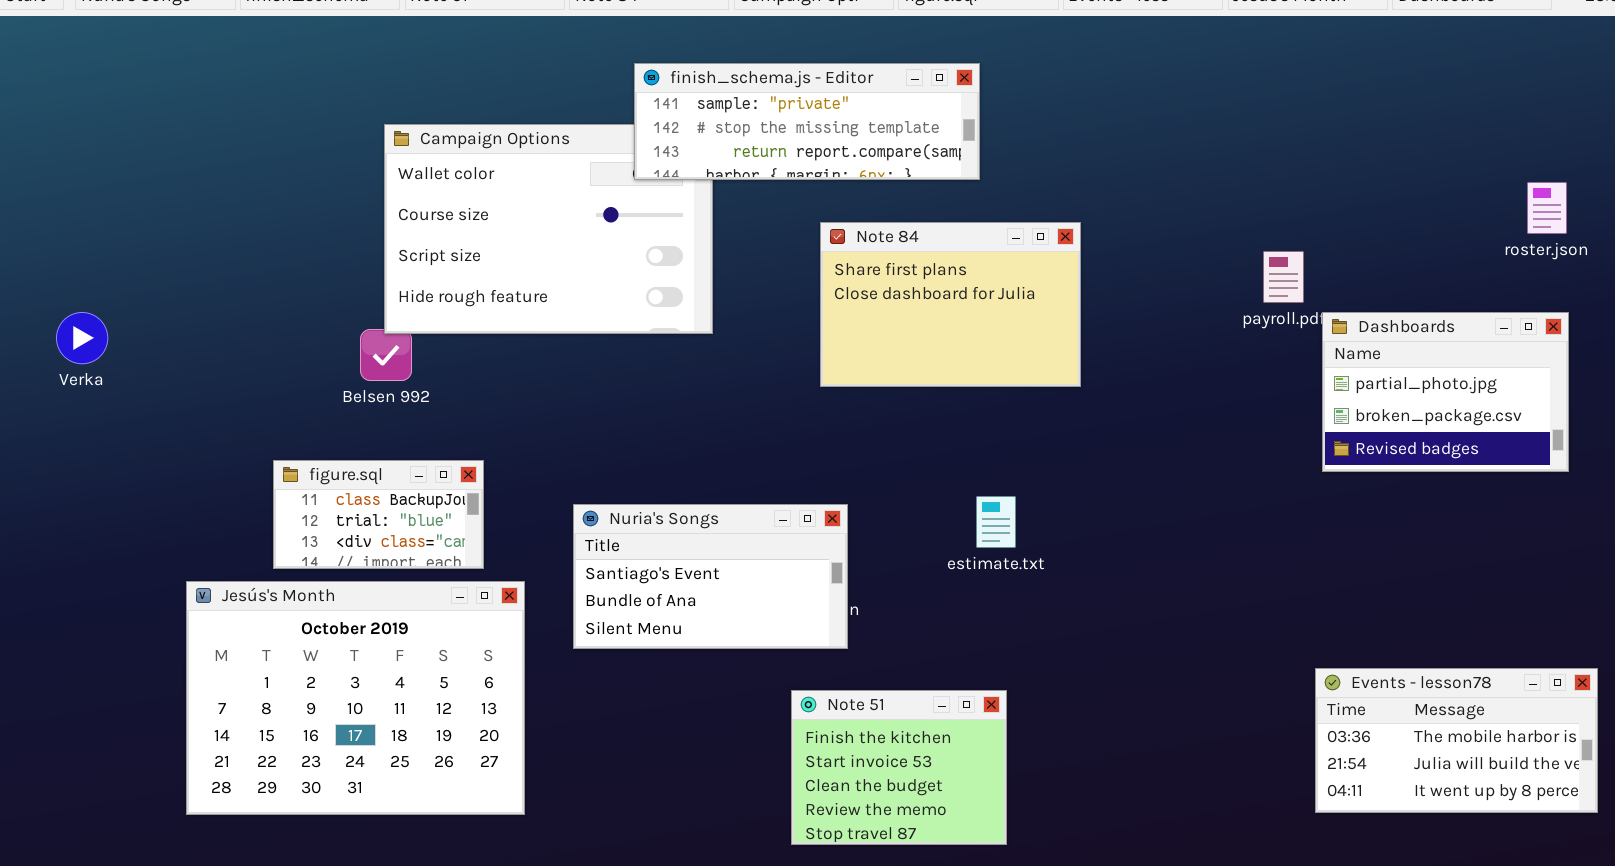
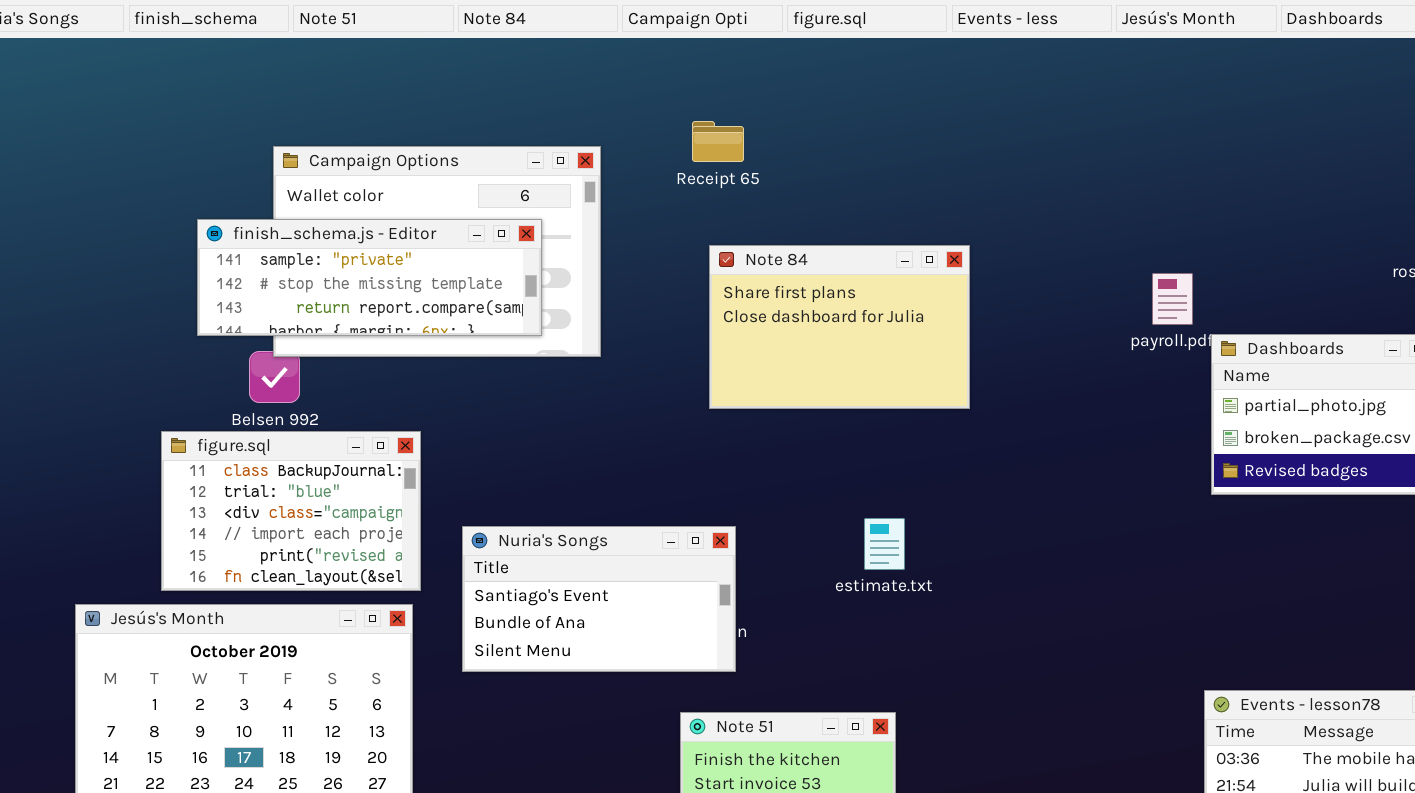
finish_schema.js - Editor: [634,63,980,180] -> [197,219,542,336], moved
figure.sql: [273,460,484,569] -> [161,431,421,591], resized

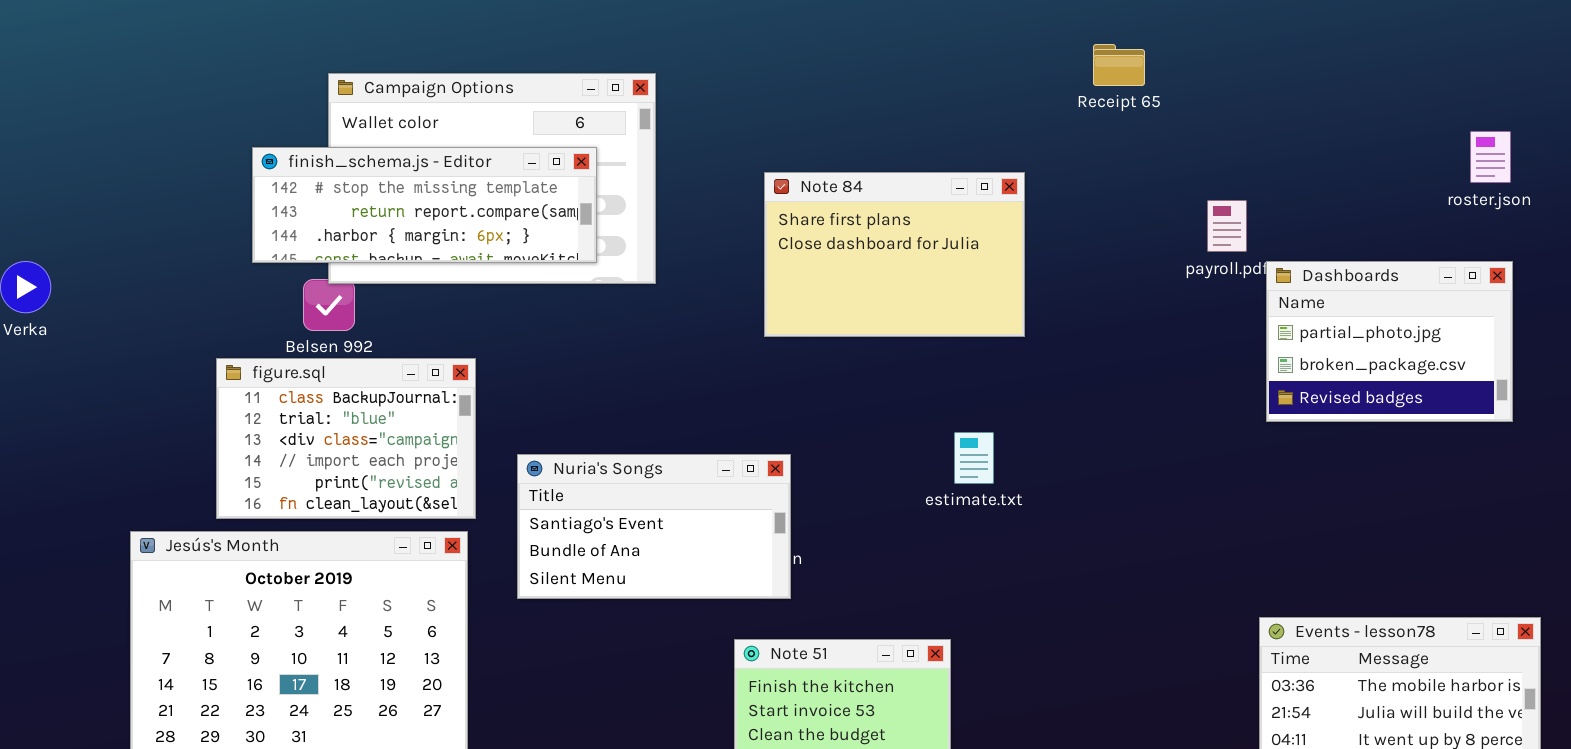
Receipt 65: [692,121,744,162] -> [1093,44,1145,86], moved
finish_schema.js - Editor: [197,219,542,336] -> [252,147,597,263], scrolled down 1 row
estimate.txt: [864,518,905,570] -> [954,432,994,484], moved

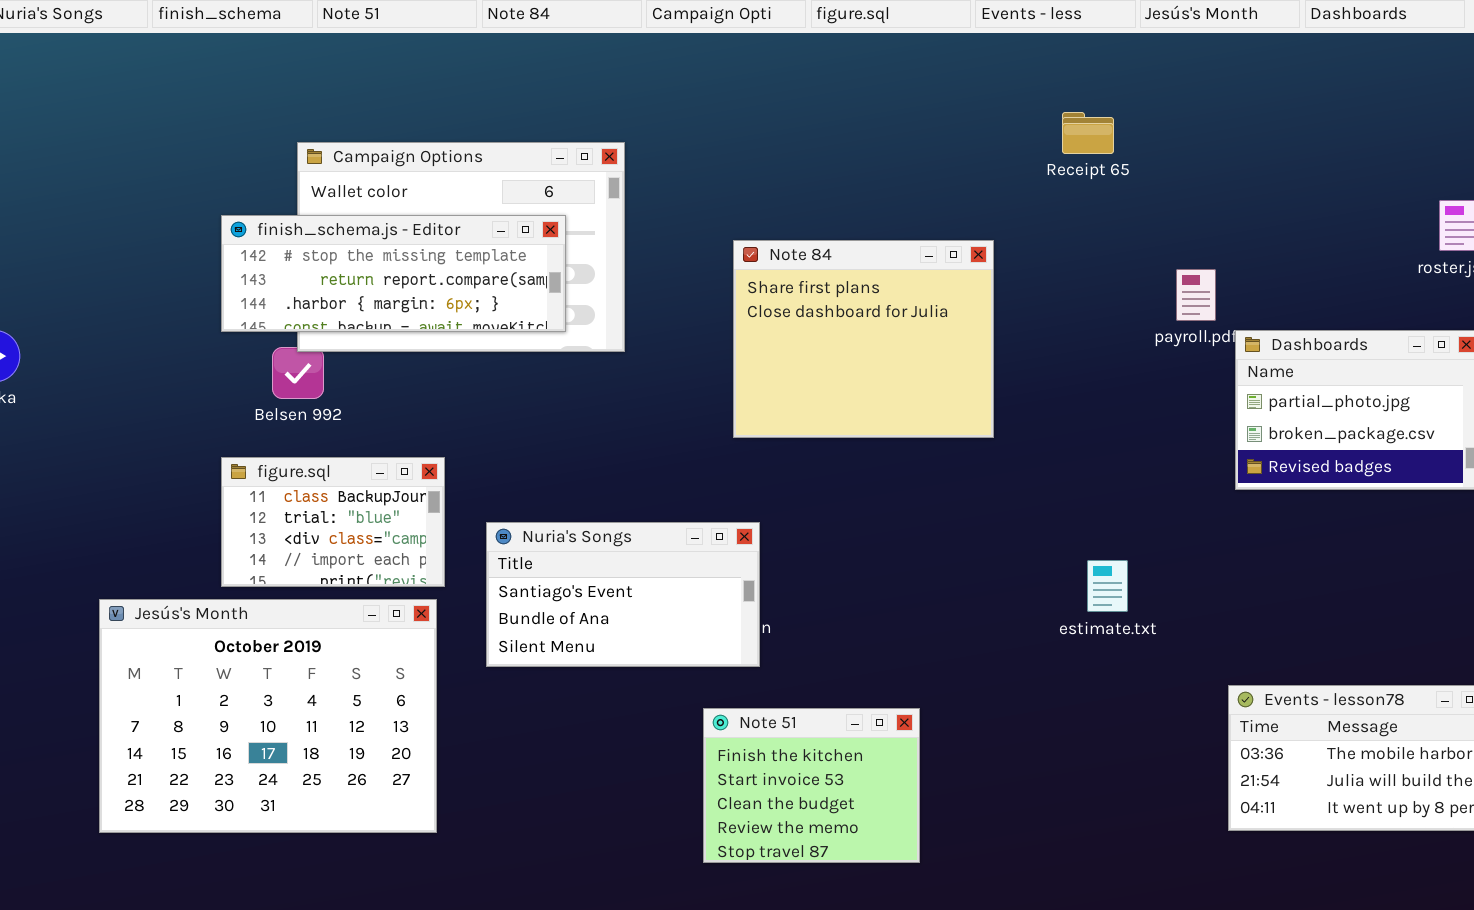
Note 84: [764,172,1025,337] -> [733,240,994,438], resized
figure.sql: [216,358,476,519] -> [221,457,445,587], resized
estimate.txt: [954,432,994,484] -> [1087,560,1128,612], moved

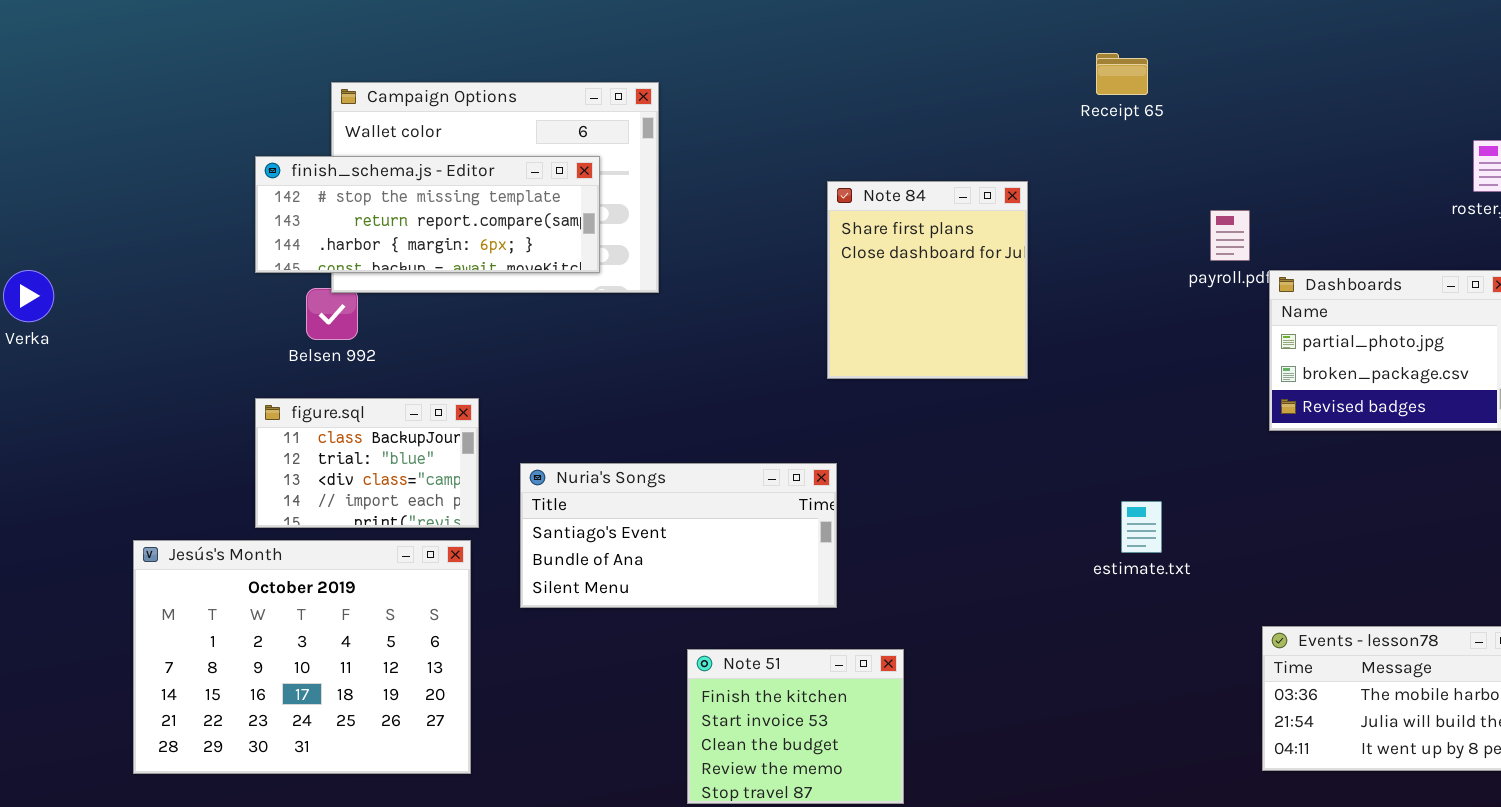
Note 84: [733,240,994,438] -> [827,181,1028,379], resized
Nuria's Songs: [486,522,760,667] -> [520,463,837,608], resized
Note 51: [703,708,920,863] -> [687,649,904,804], moved

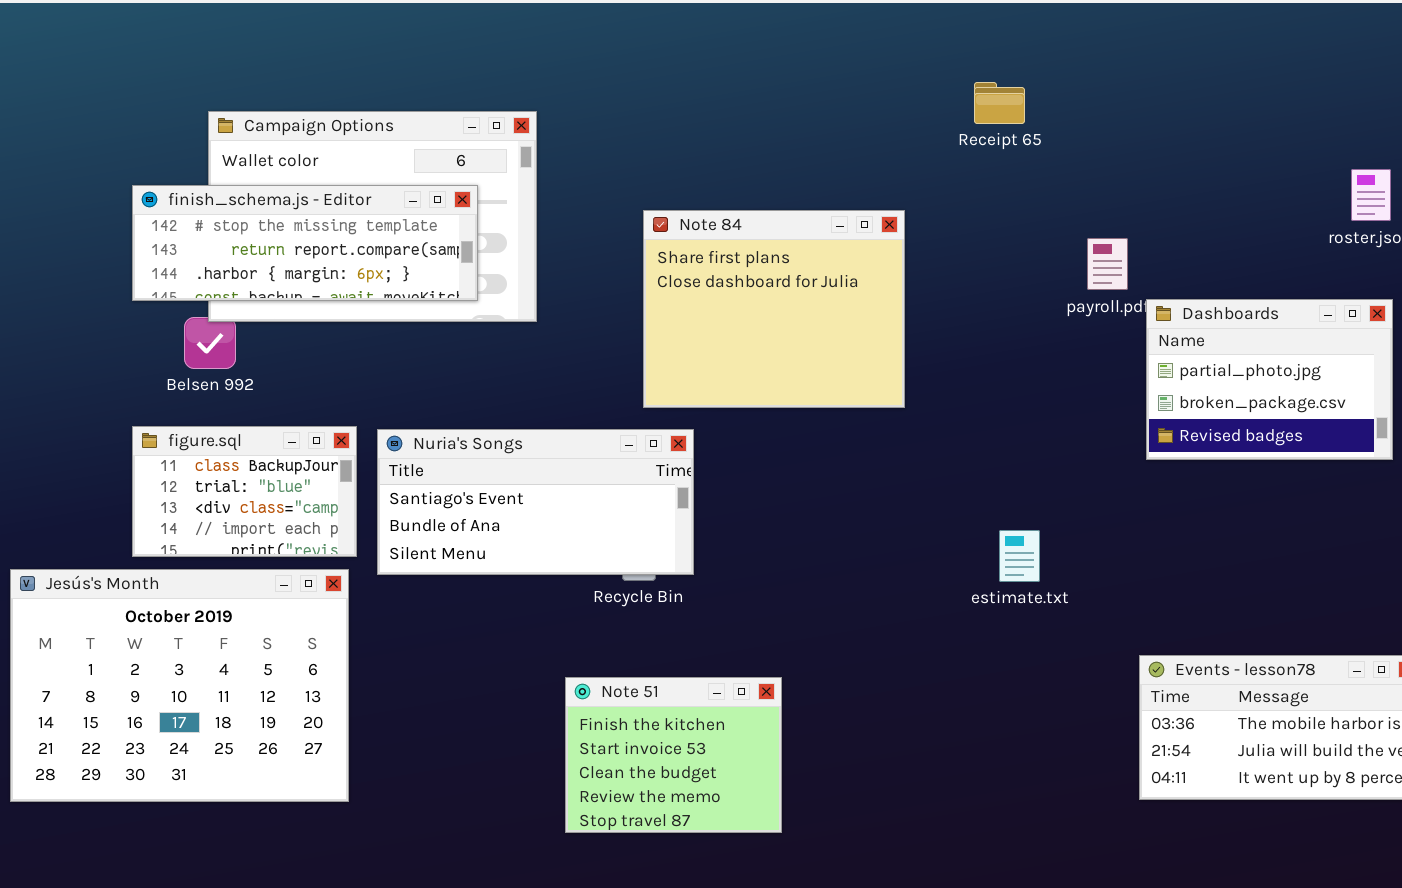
Note 84: [827,181,1028,379] -> [643,210,905,408], resized
Nuria's Songs: [520,463,837,608] -> [377,429,694,575], moved

